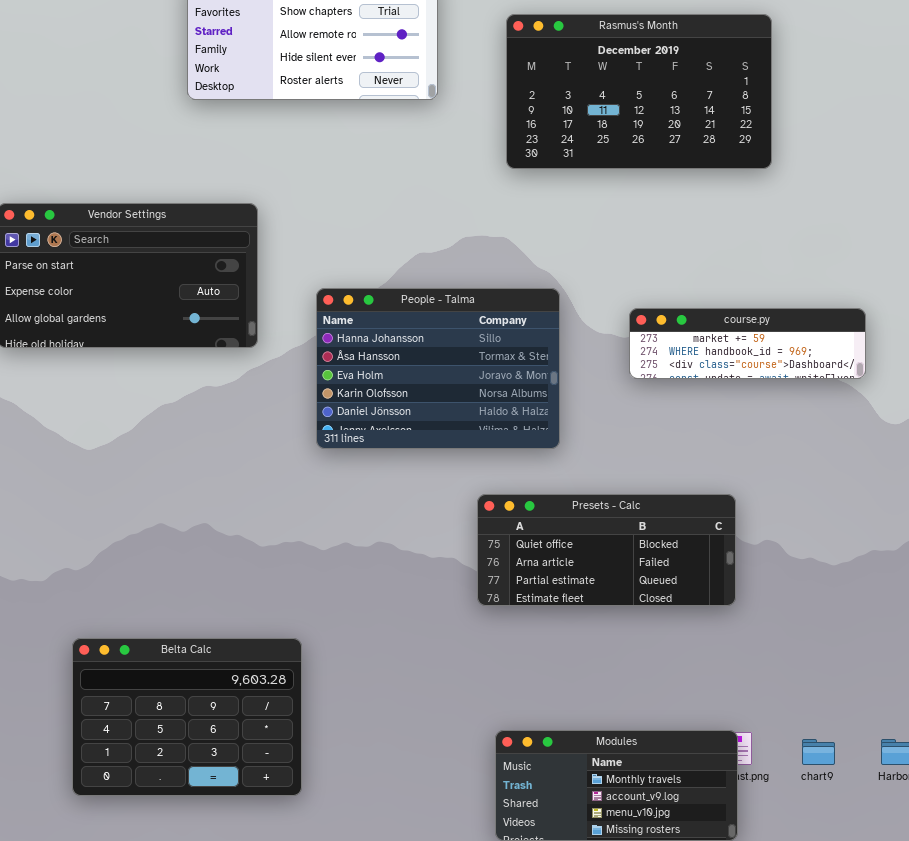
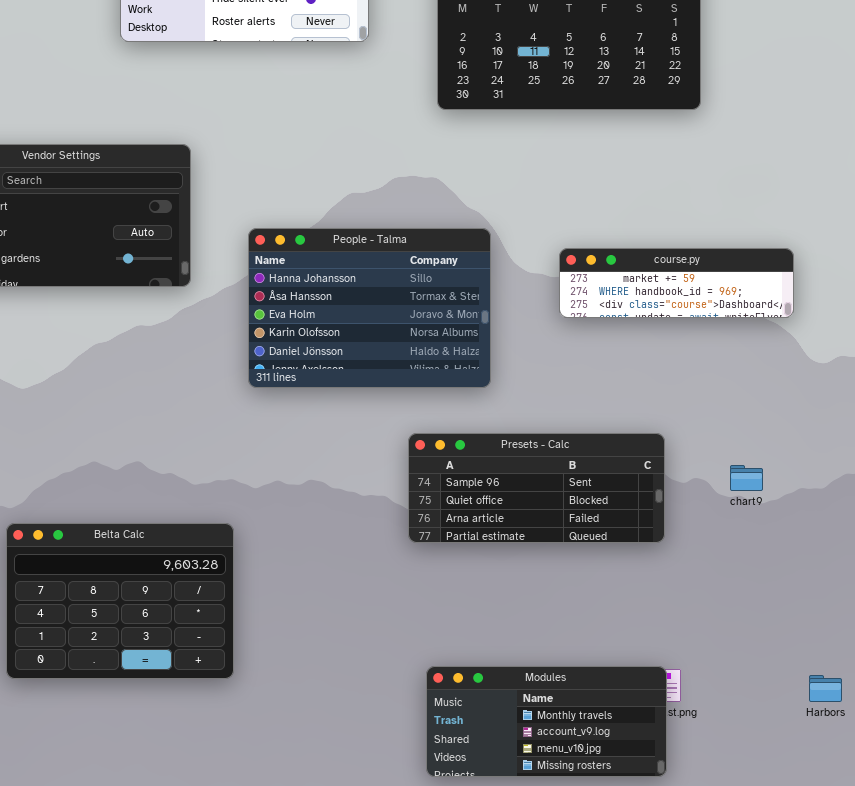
Presets - Calc: [477,494,736,606] -> [408,433,665,543], scrolled up 1 row
Belta Calc: [72,638,302,796] -> [6,523,234,679], moved
chart9: [802,739,835,765] -> [730,465,763,491], moved

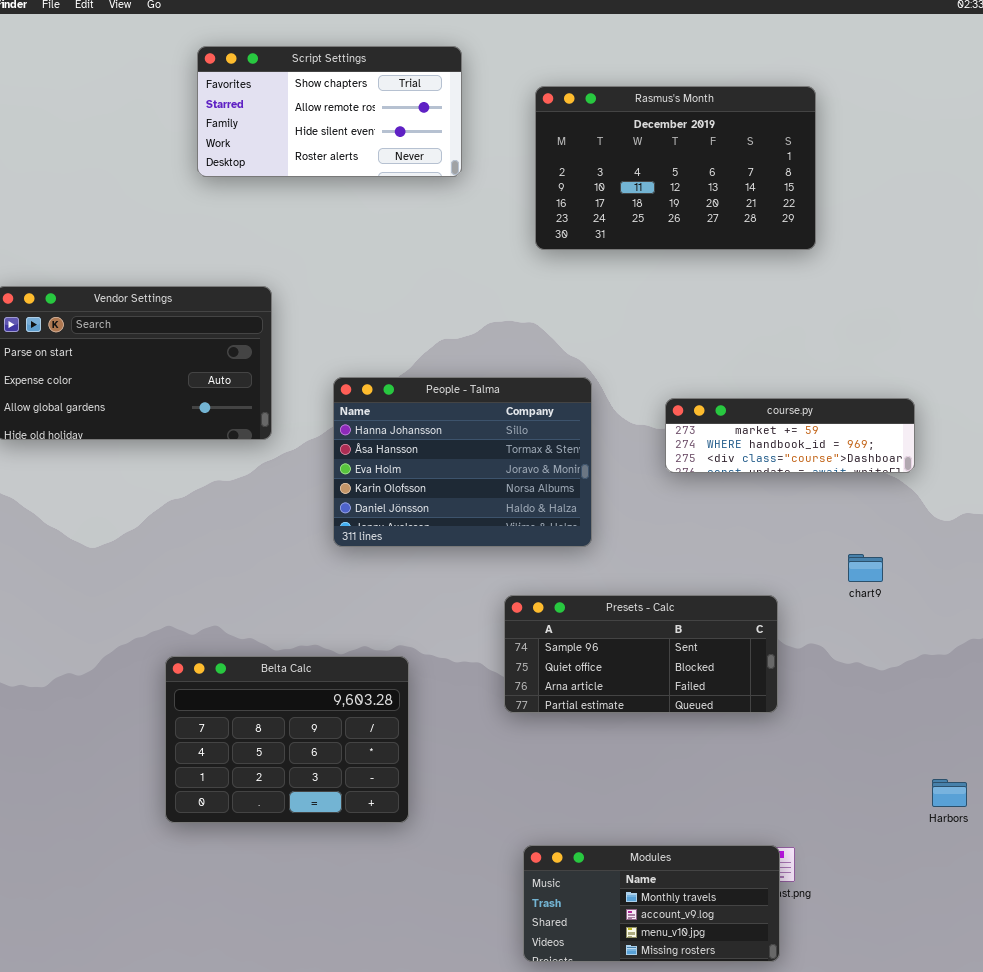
chart9: [730,465,763,491] -> [848,554,883,582], moved
Belta Calc: [6,523,234,679] -> [165,656,409,823], moved
Harbors: [809,675,842,702] -> [932,779,967,807], moved

